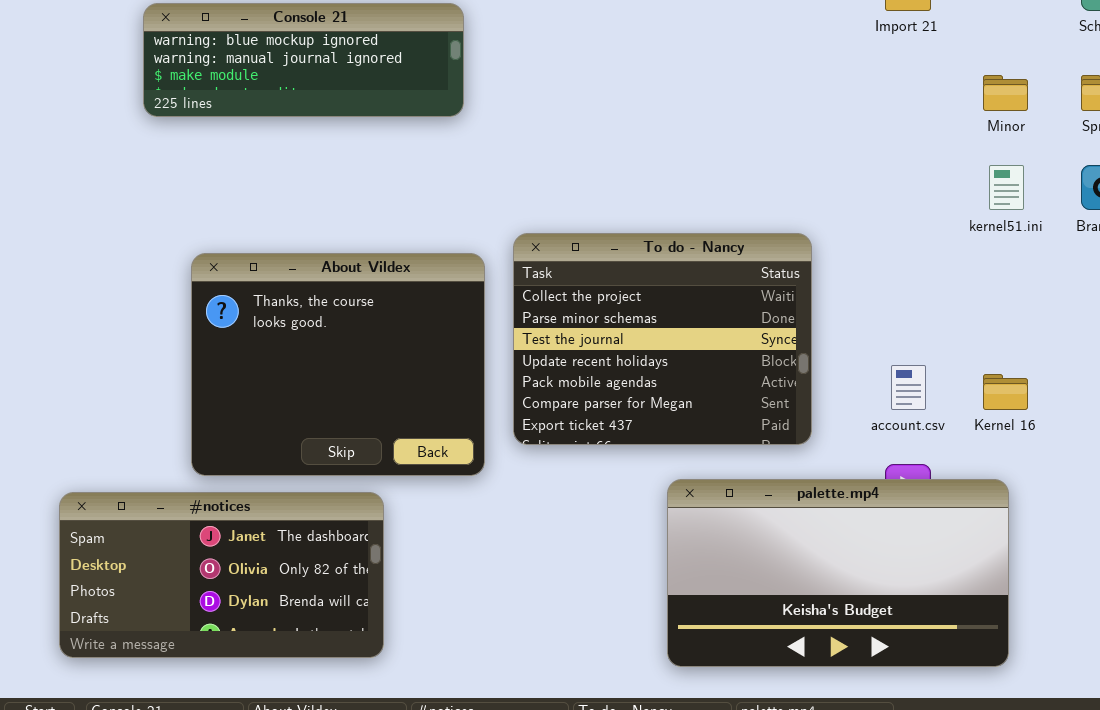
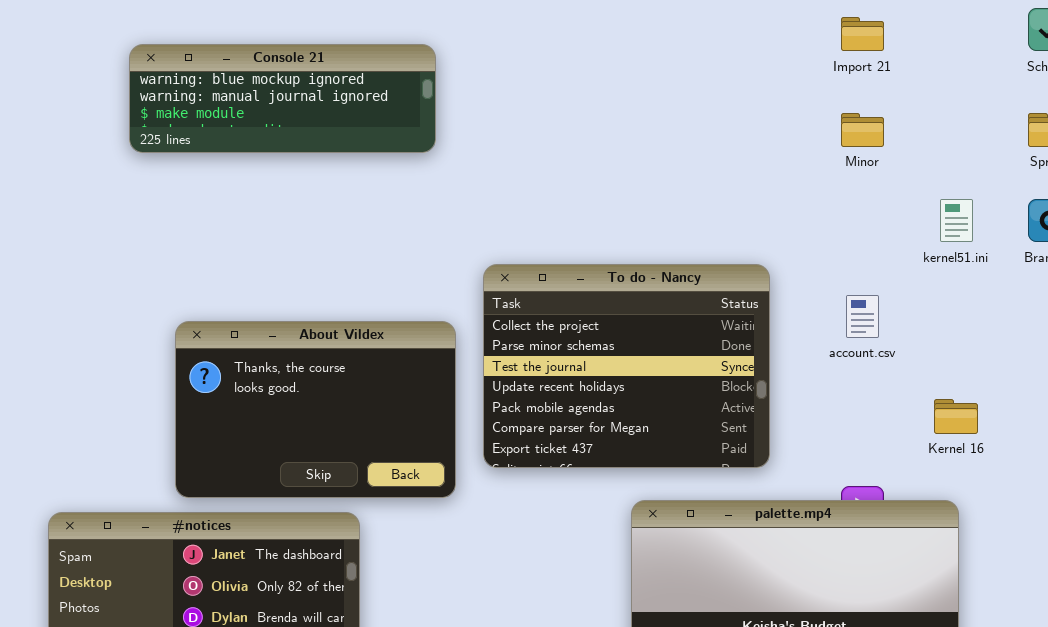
Minor: [983,75,1028,111] -> [841,113,884,147], moved
About Vildex: [191,253,485,476] -> [175,321,456,498], resized
account.csv: [891,365,926,410] -> [846,295,879,338], moved

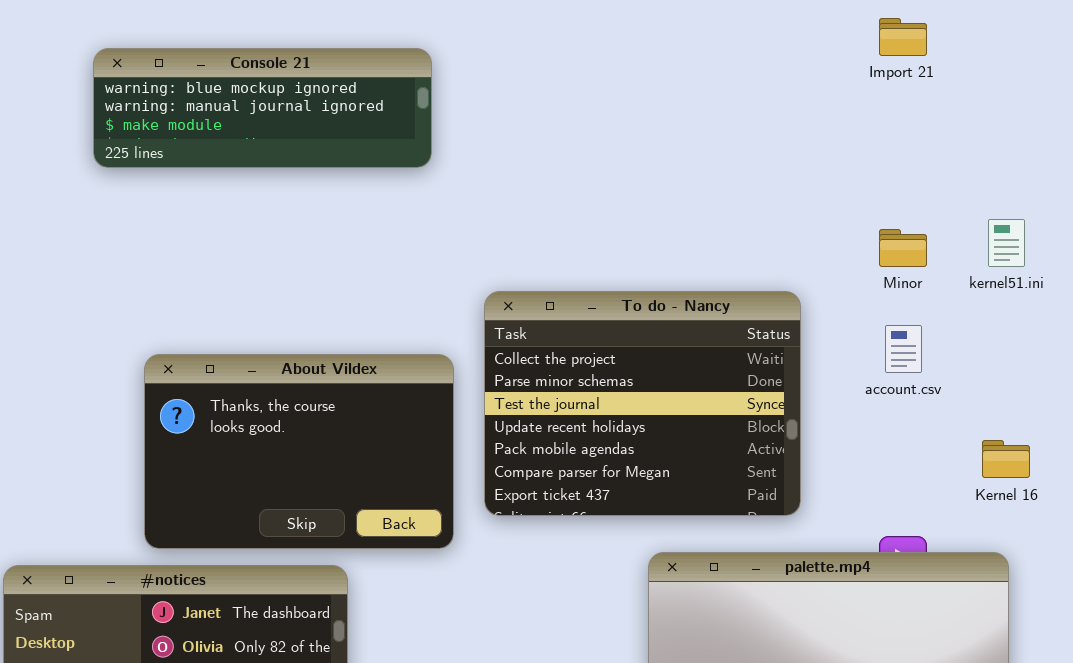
Minor: [841,113,884,147] -> [879,229,927,267], moved

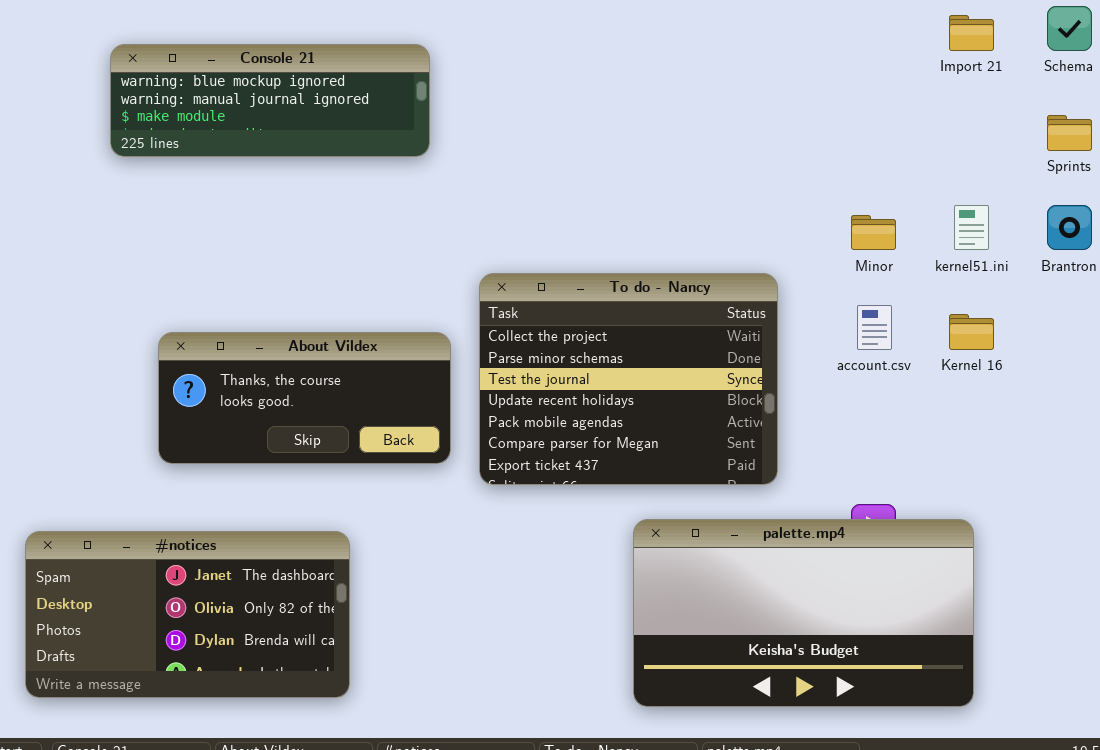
Import 21: [879,18,927,56] -> [949,15,994,51], moved
About Vildex: [144,354,454,549] -> [158,332,451,464], resized
Kernel 16: [982,440,1030,478] -> [949,314,994,350], moved

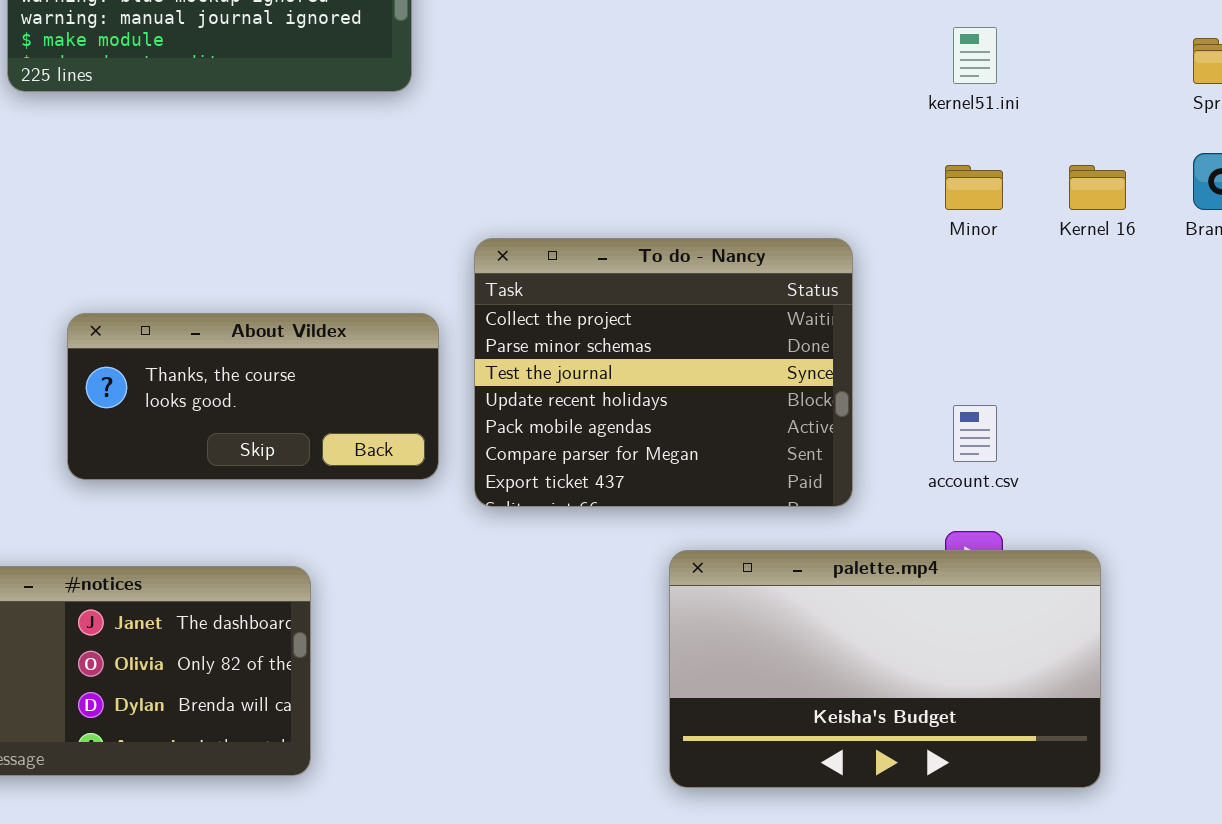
kernel51.ini: [954,205,989,250] -> [953,27,997,84], moved
account.csv: [857,305,892,350] -> [953,405,997,462], moved
Kernel 16: [949,314,994,350] -> [1069,165,1126,210], moved

